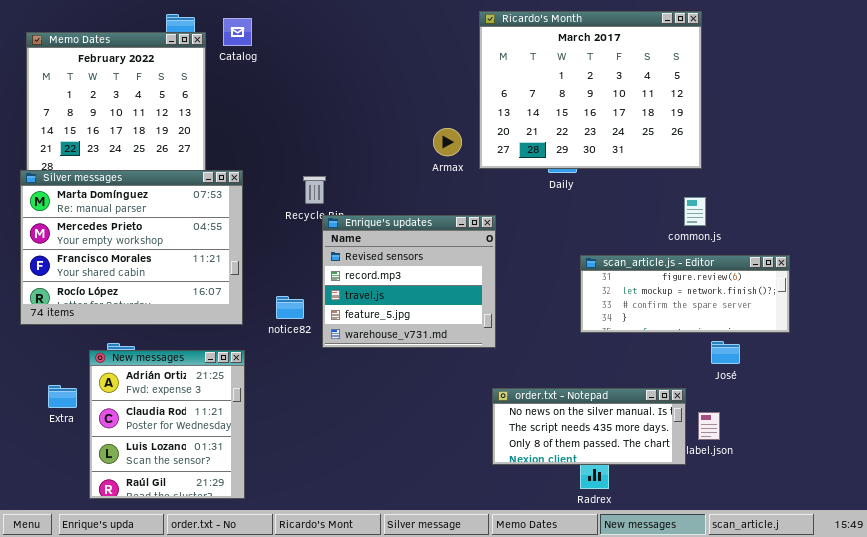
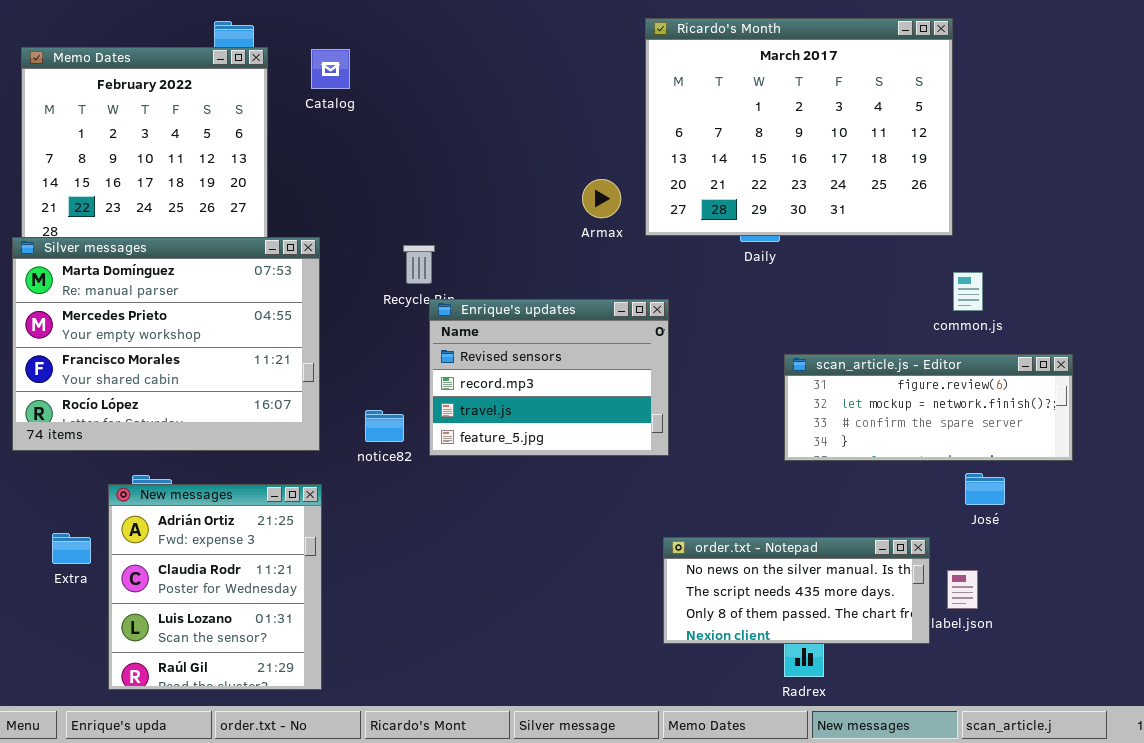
Catalog: [223,18,252,46] -> [311,49,350,89], moved
common.js: [684,197,706,226] -> [953,272,983,311], moved
Enrique's updates: [322,215,496,348] -> [429,299,669,456], resized

